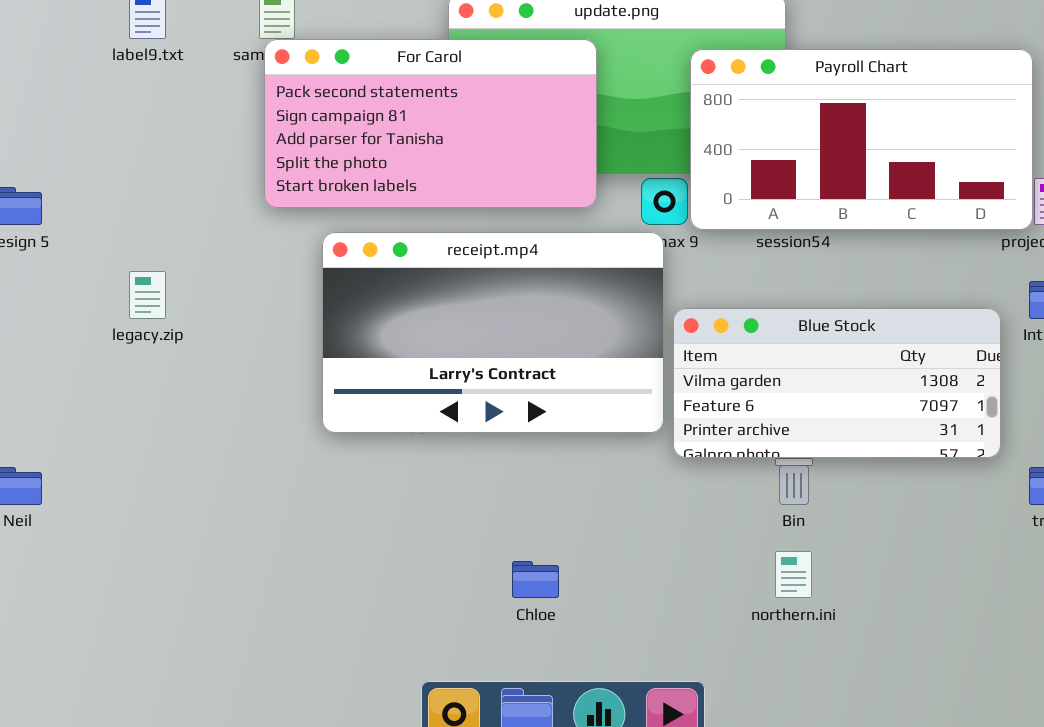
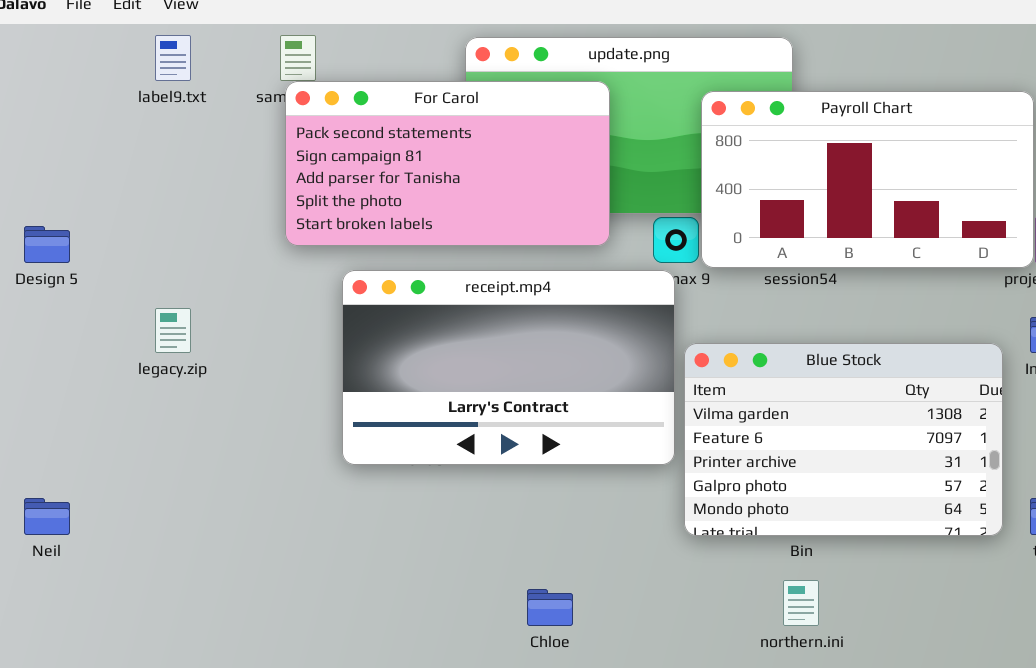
Blue Stock: [673,308,1001,458] -> [684,343,1003,536], resized

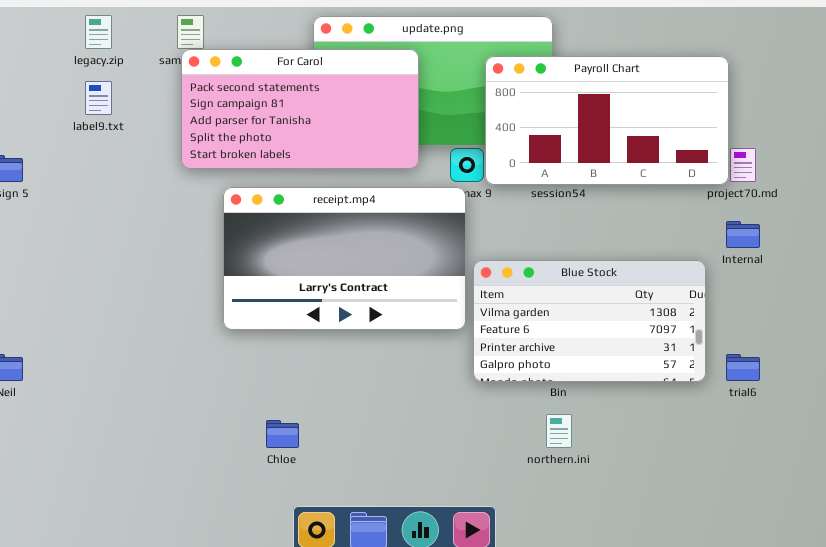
label9.txt: [155,35,191,81] -> [85,81,112,115], moved
legacy.zip: [155,308,191,353] -> [85,15,112,49], moved
Blue Stock: [684,343,1003,536] -> [473,260,706,382], resized
Chloe: [527,589,573,626] -> [266,420,299,448], moved

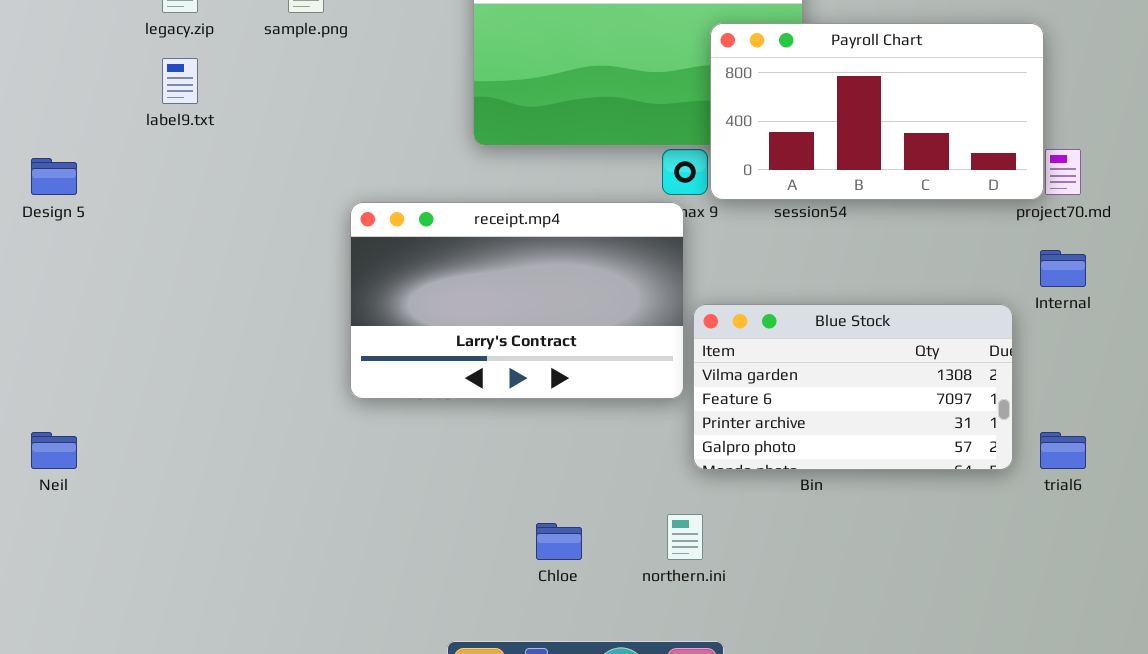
For Carol: [181,49,419,169] -> none, closed
northern.ini: [546,414,572,448] -> [667,514,703,560], moved
Chloe: [266,420,299,448] -> [536,523,582,560], moved

